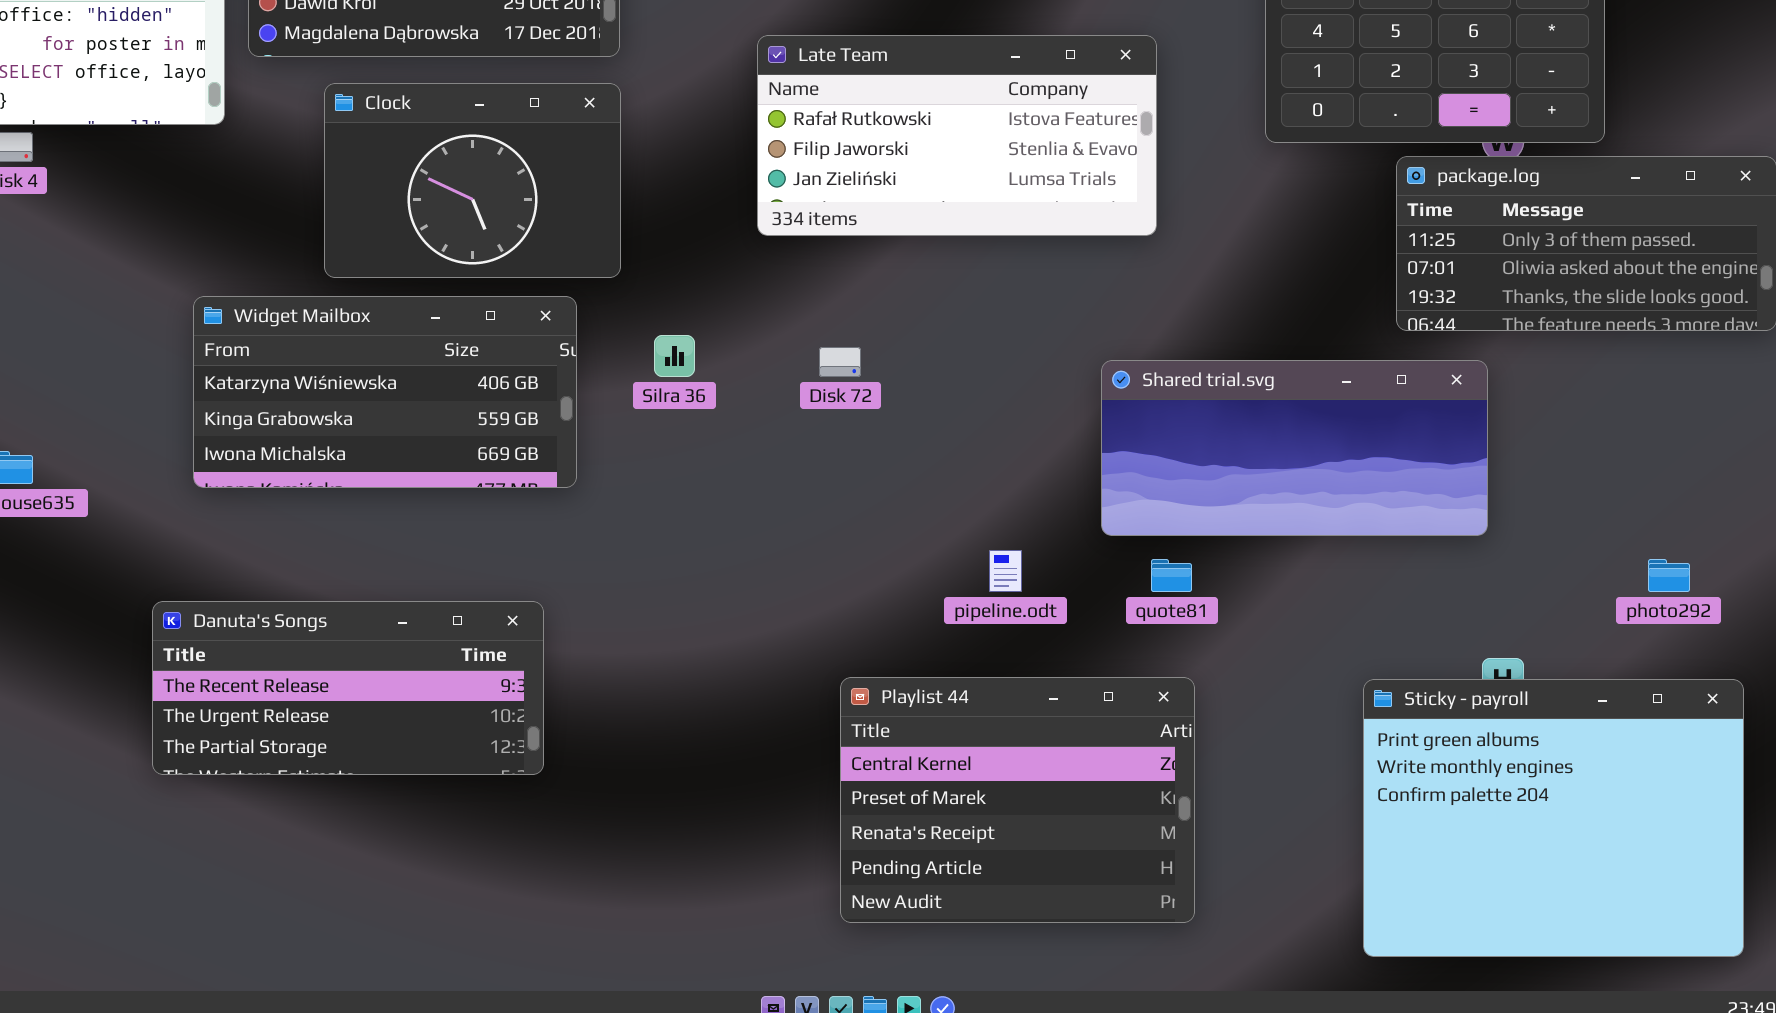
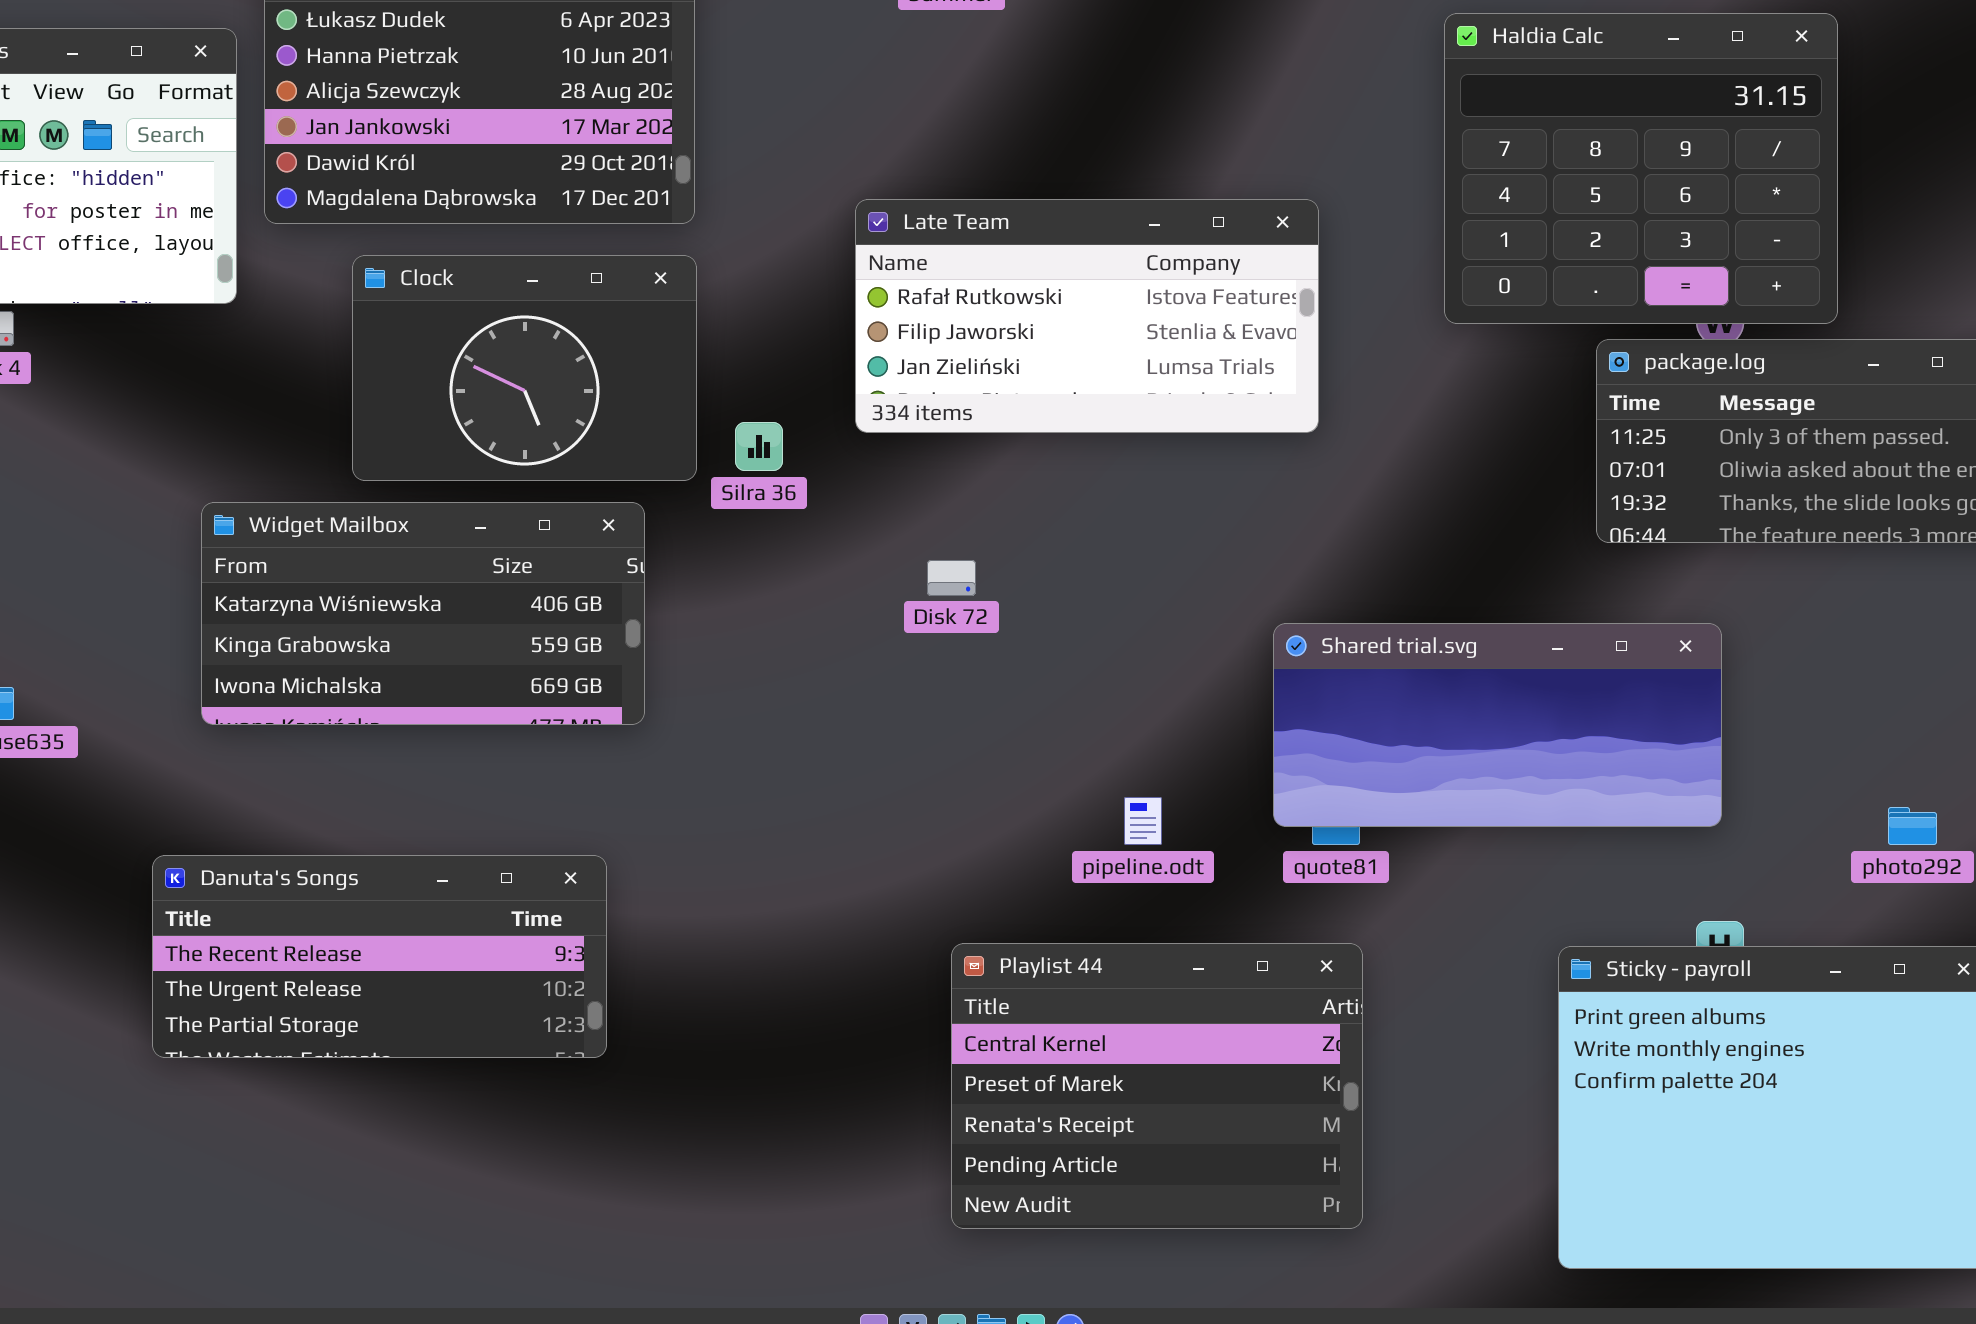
Silra 36: [654,335,695,377] -> [735,422,783,471], moved
Shared trial.svg: [1101,360,1488,536] -> [1273,623,1722,827], moved

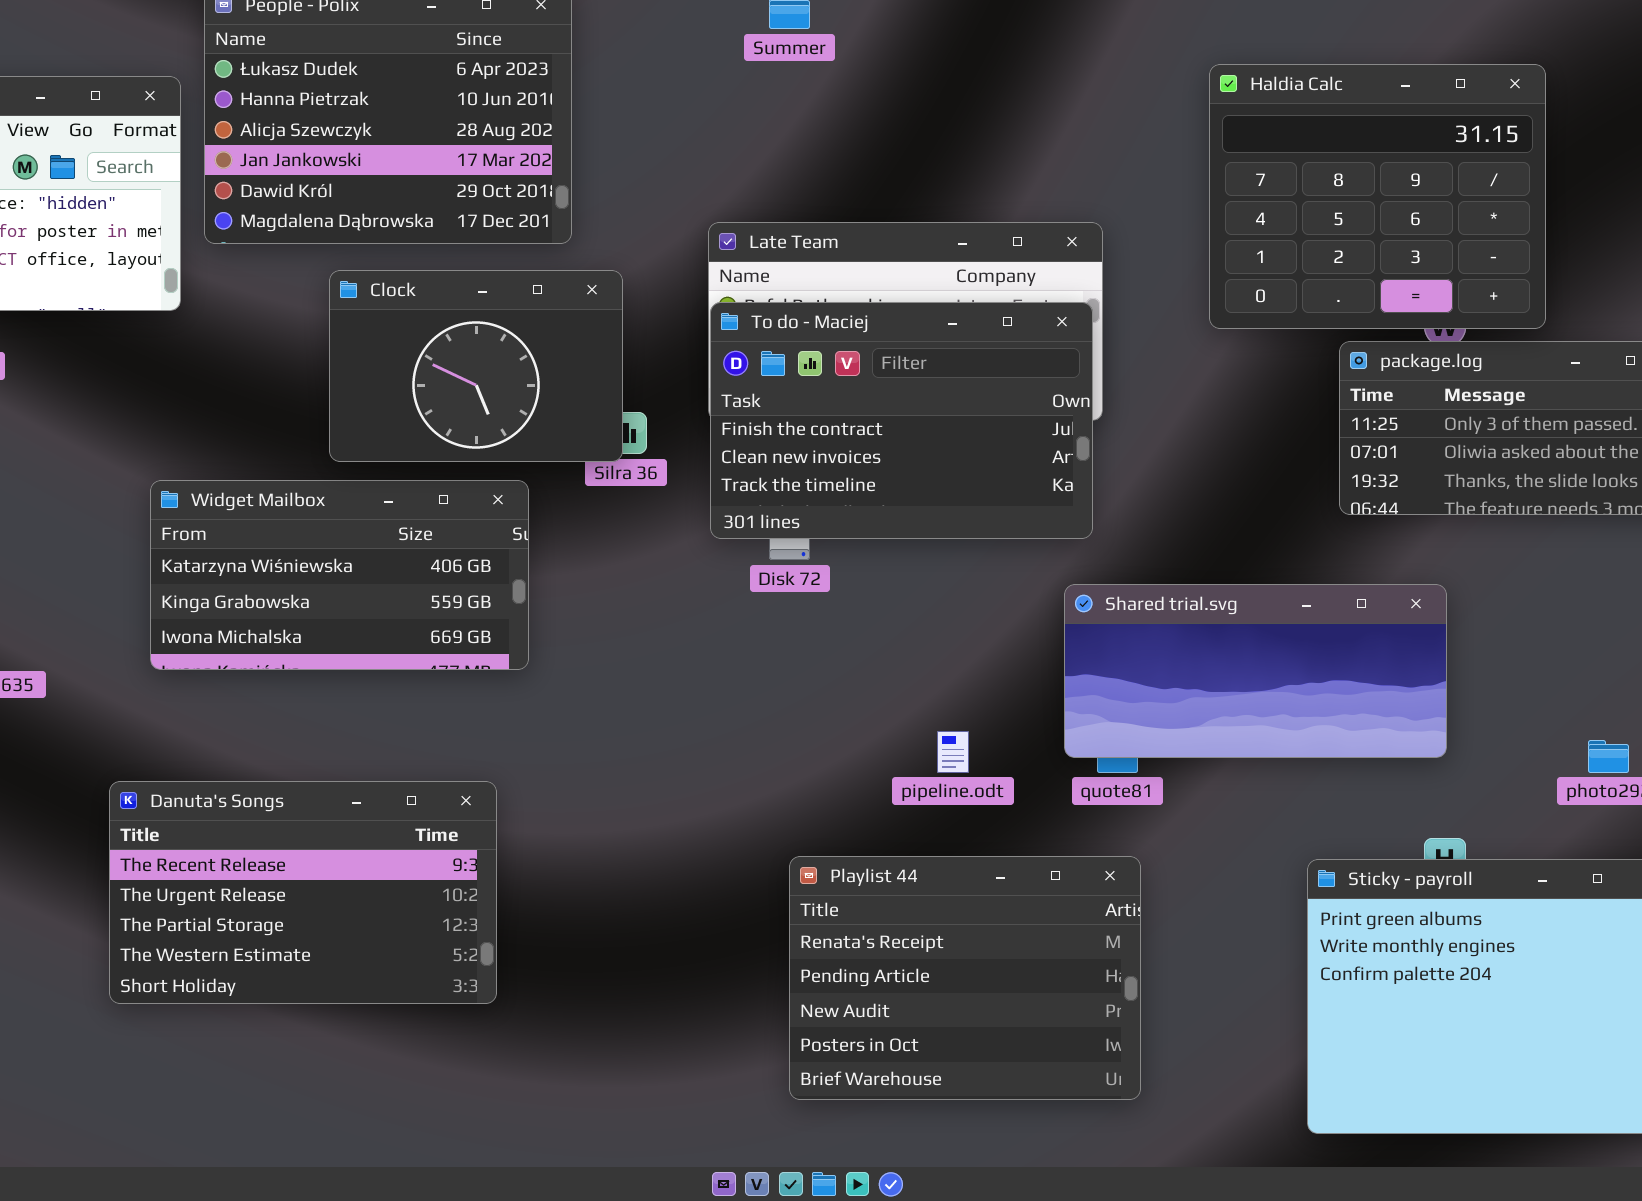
Clock: [352,255,697,481] -> [329,270,623,462], moved
To do - Maciej: none -> [710,302,1093,539], opened
Danuta's Songs: [152,855,607,1058] -> [109,781,497,1004], resized
Playlist 44: [951,943,1363,1229] -> [789,856,1141,1100], scrolled down 2 rows

